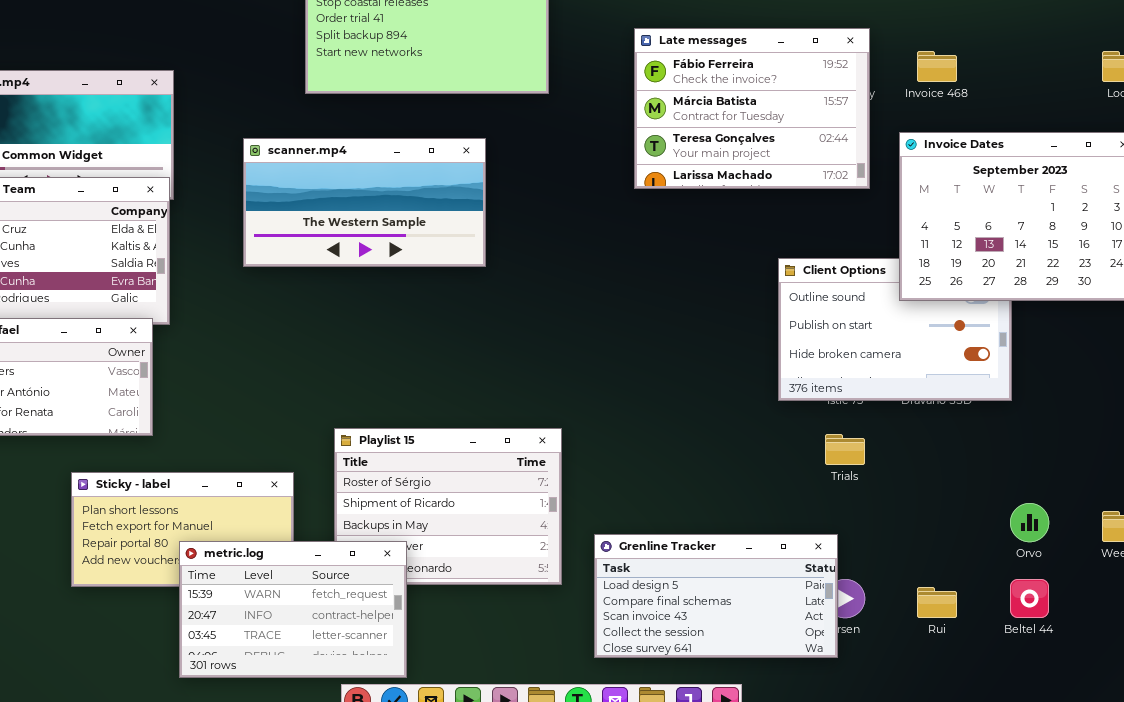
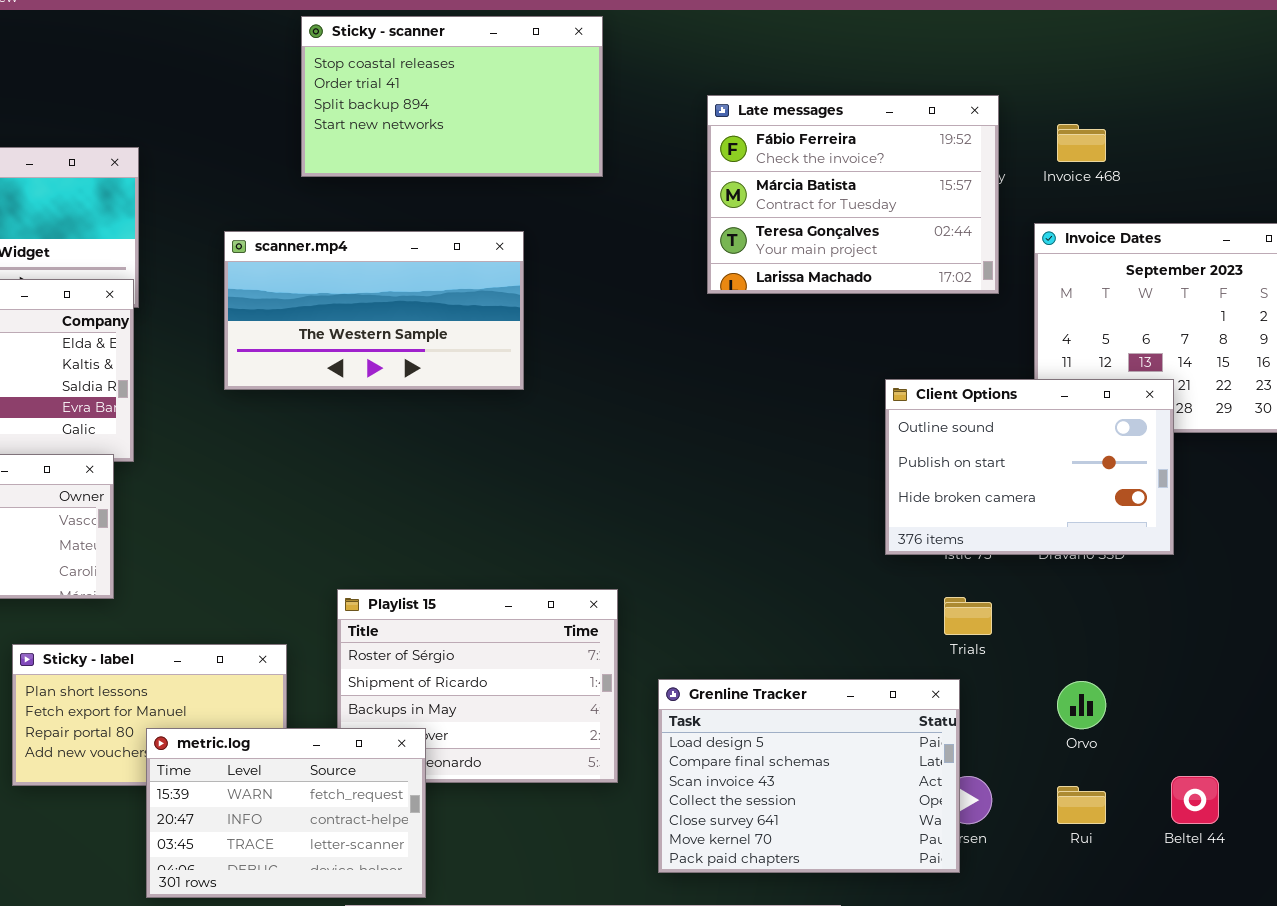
Client Options: [778,258,1012,401] -> [885,379,1174,555], raised
Orvo: [1010,503,1049,542] -> [1057,681,1106,729], moved
Grenline Tracker: [594,534,838,658] -> [658,679,960,873], resized

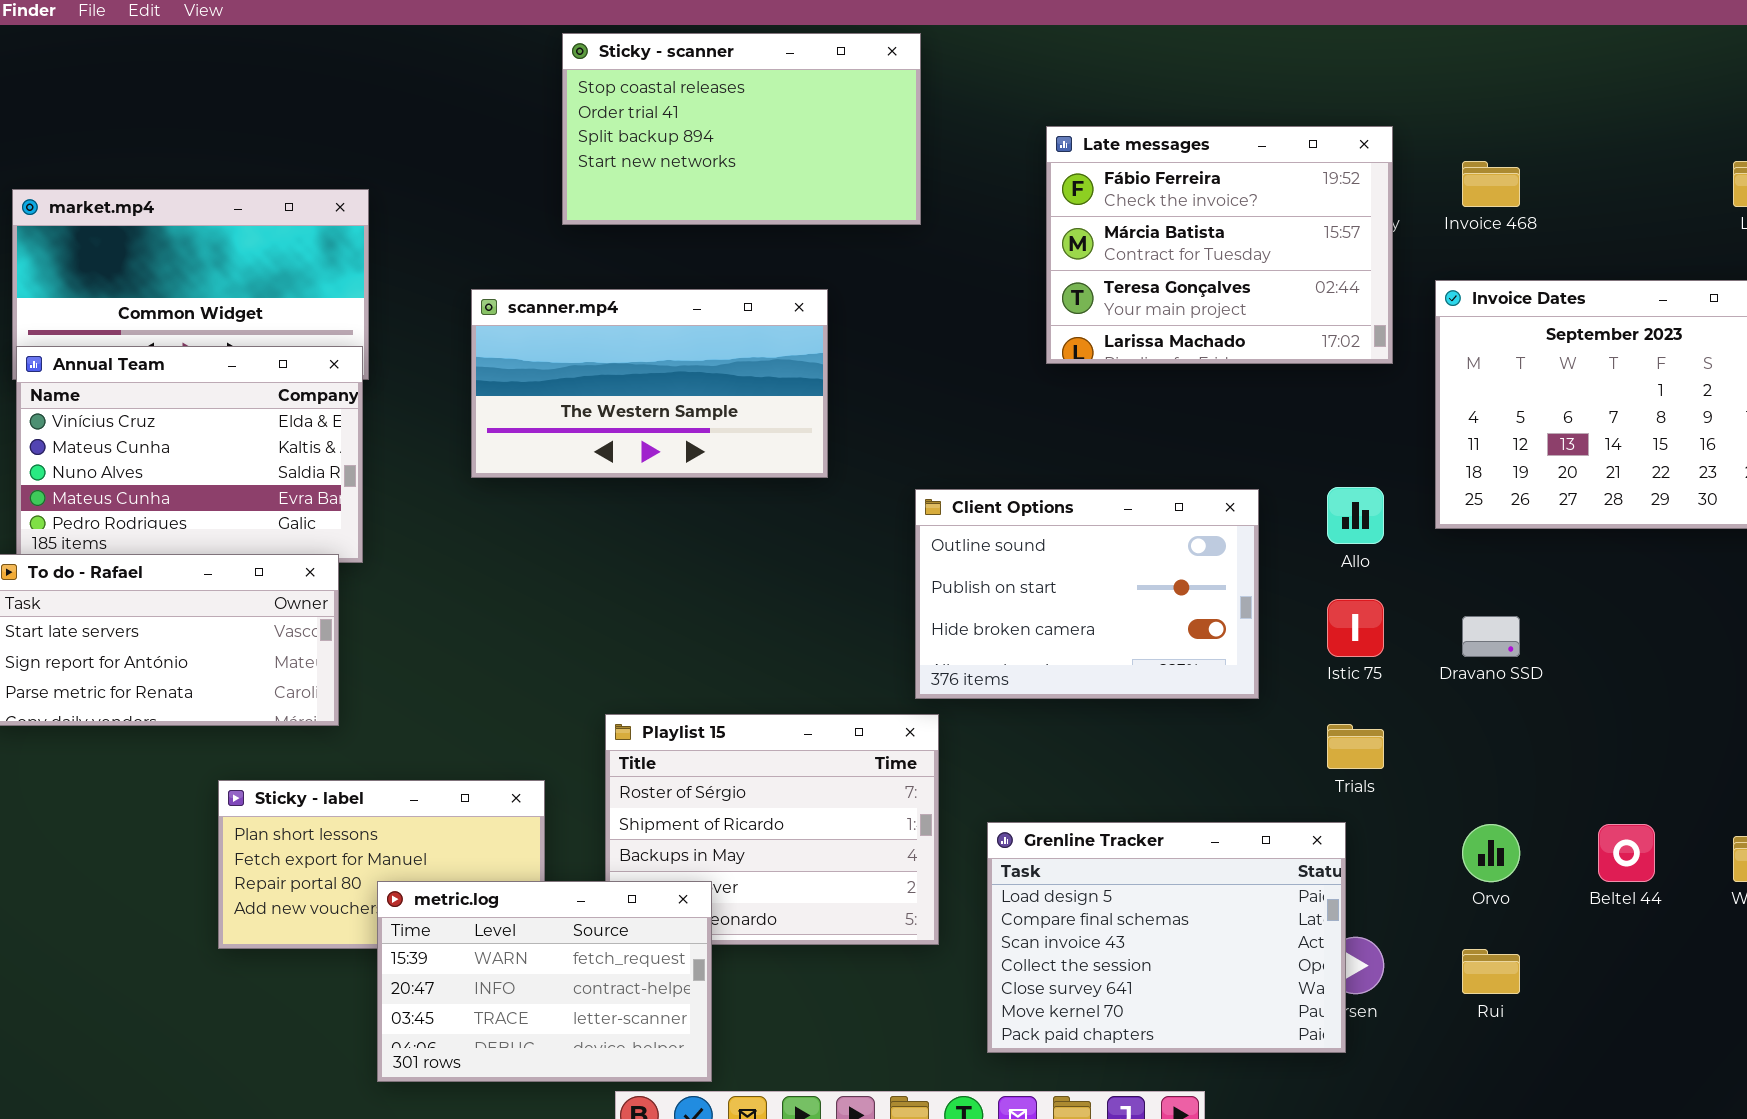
Client Options: [885,379,1174,555] -> [915,489,1259,699], moved
Beltel 44: [1171,776,1219,824] -> [1598,824,1655,882], moved

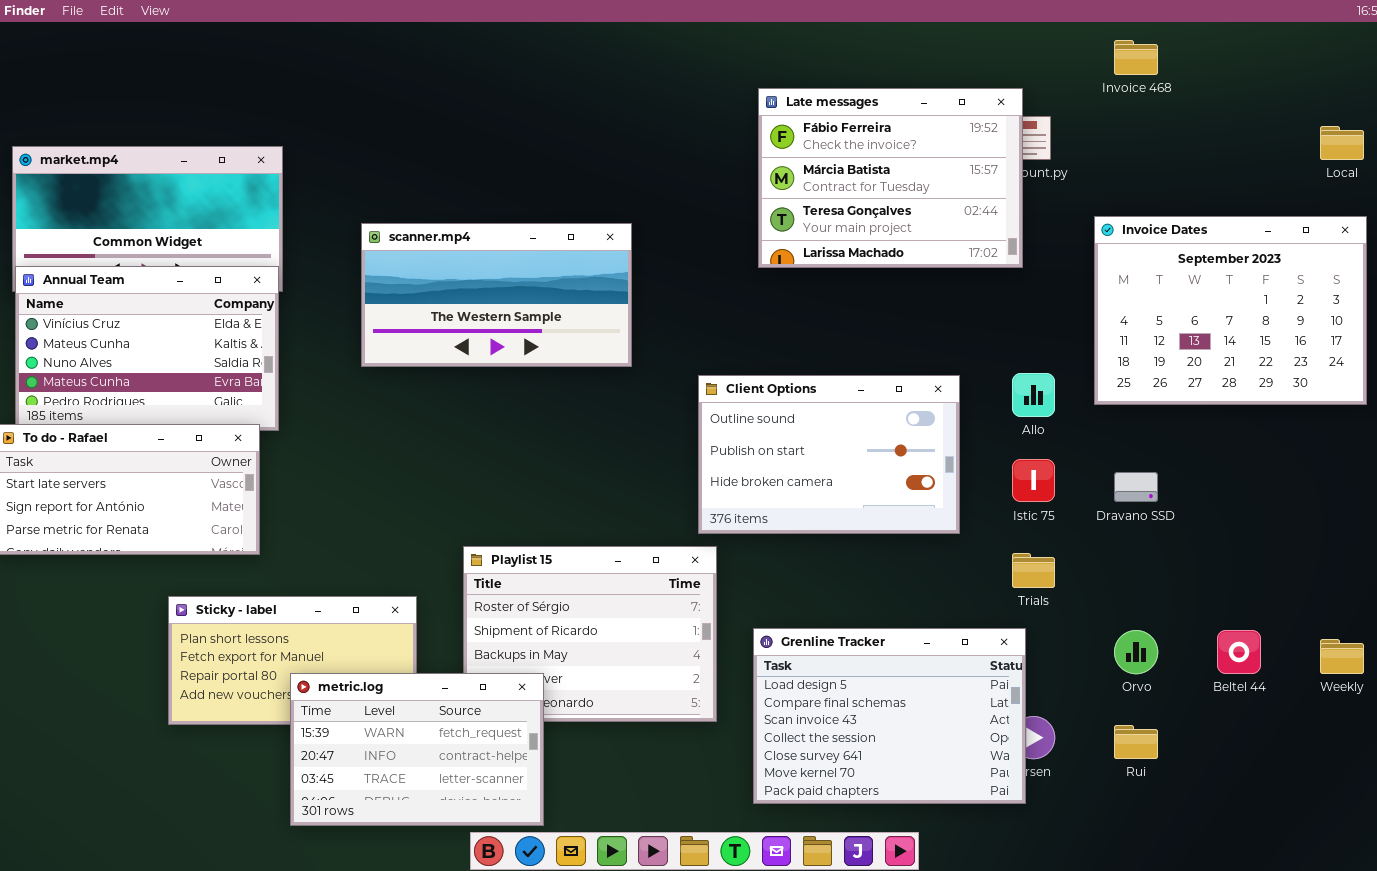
Sticky - scanner: [562,33,921,225] -> none, closed
Late messages: [1046,126,1393,364] -> [758,88,1023,268], moved
Invoice 468: [1462,161,1520,207] -> [1114,40,1158,75], moved

